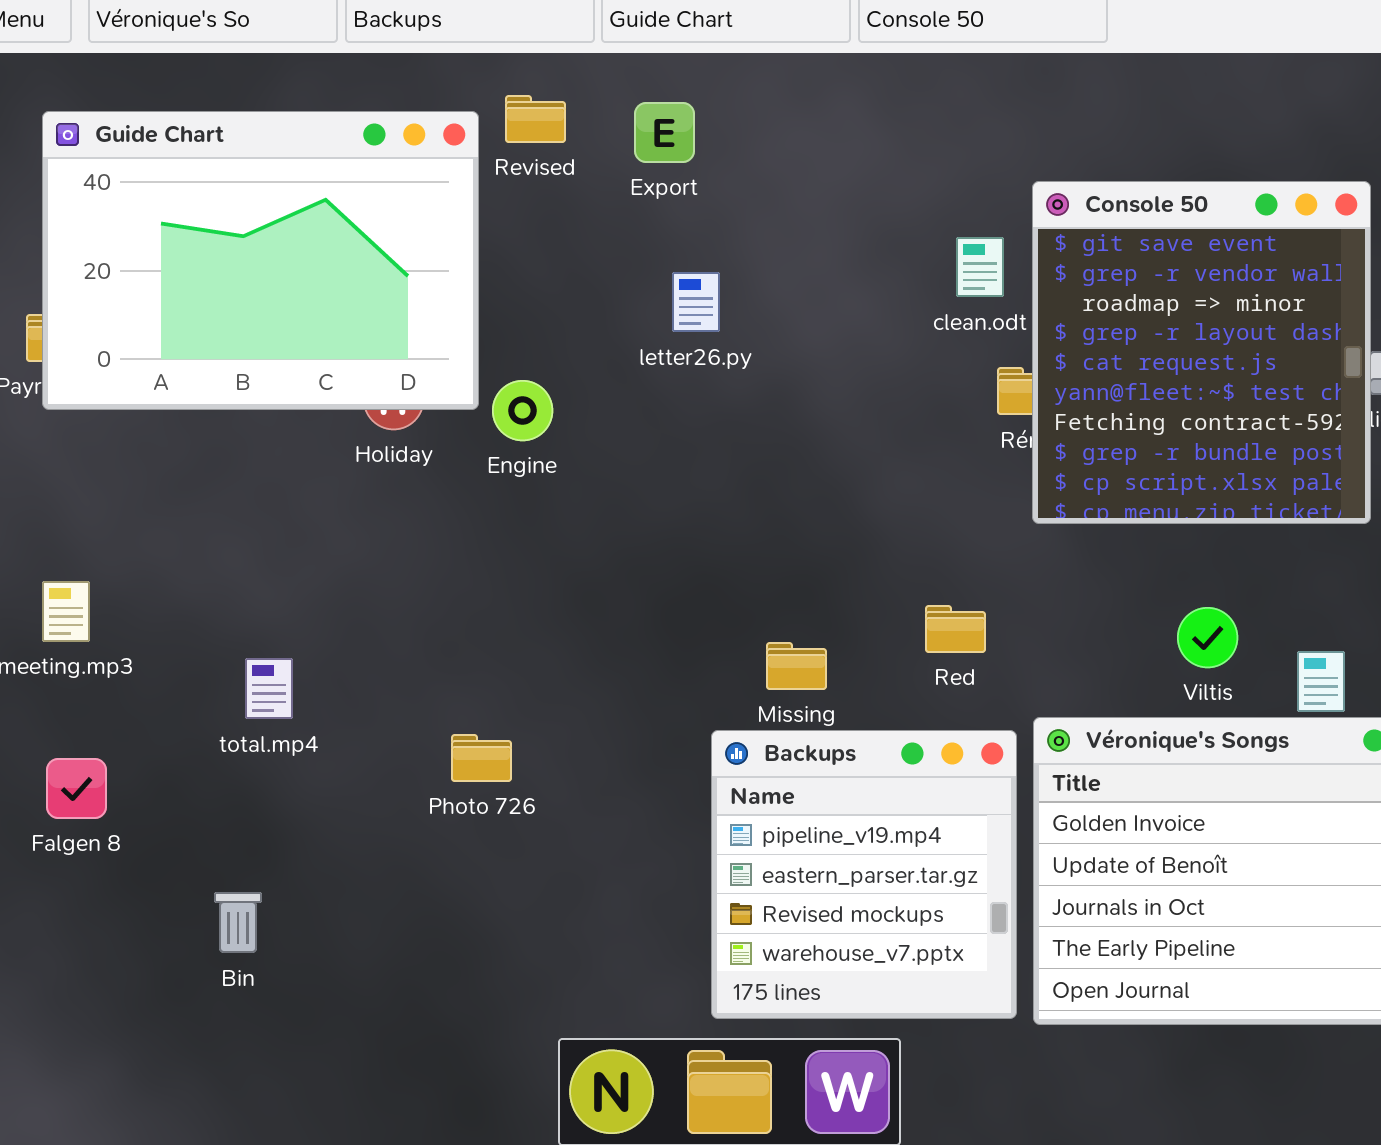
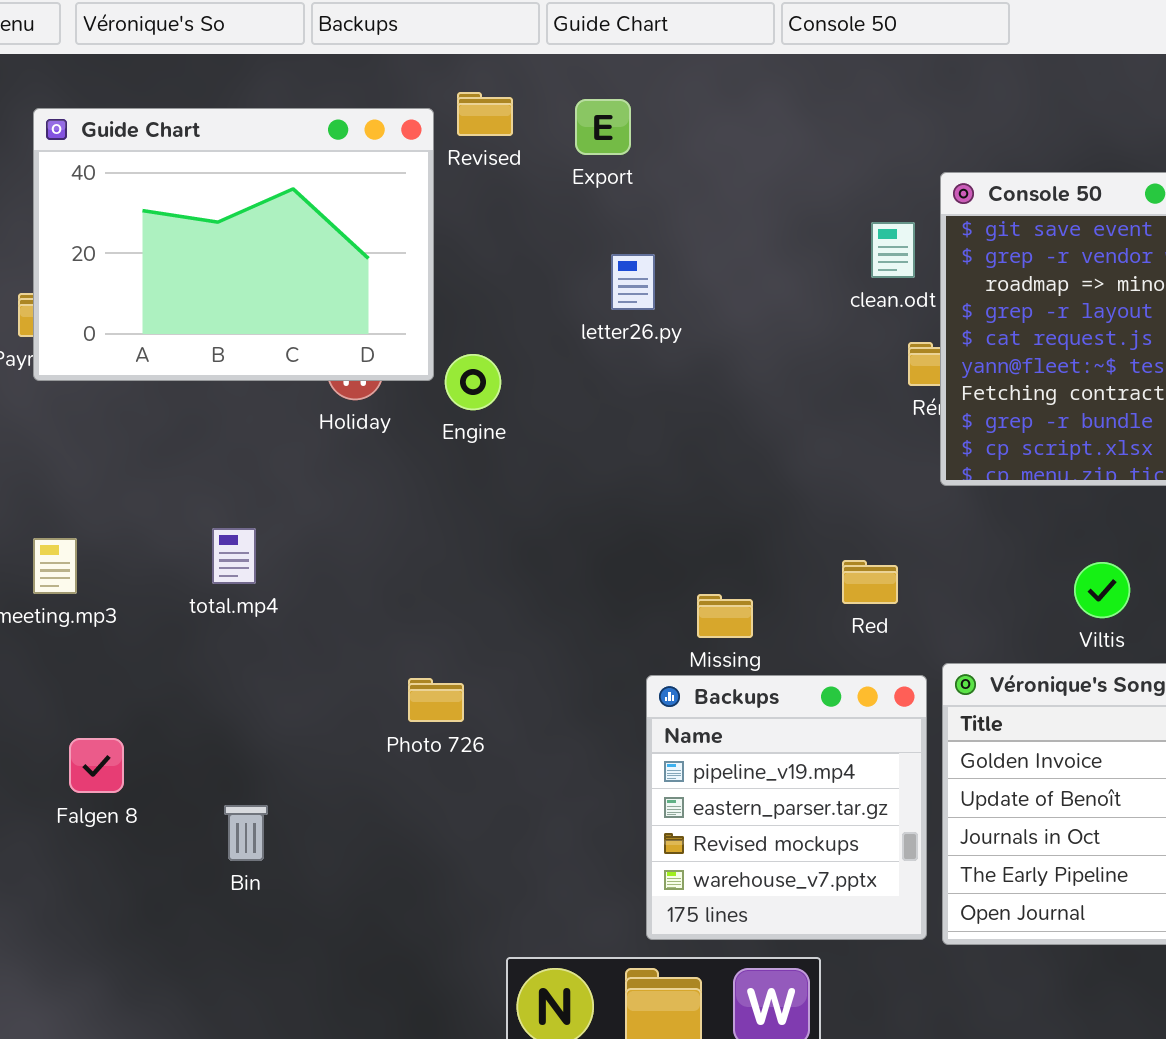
total.mp4: [245,658,293,719] -> [212,528,256,584], moved
Falgen 8: [46,758,107,819] -> [69,738,124,793], moved
Bin: [214,892,262,953] -> [224,805,268,861], moved

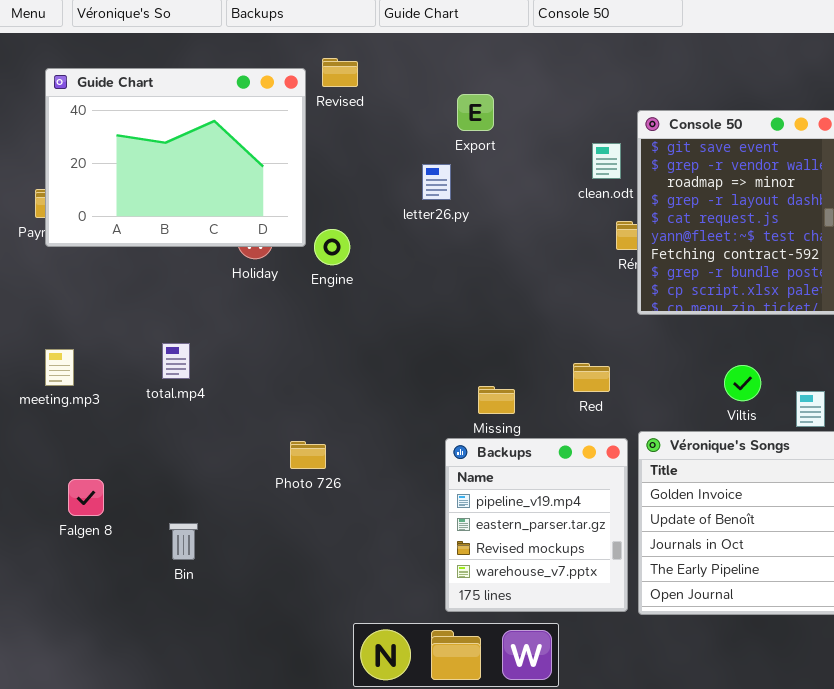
Export: [575,99,631,155] -> [457,94,494,131], moved

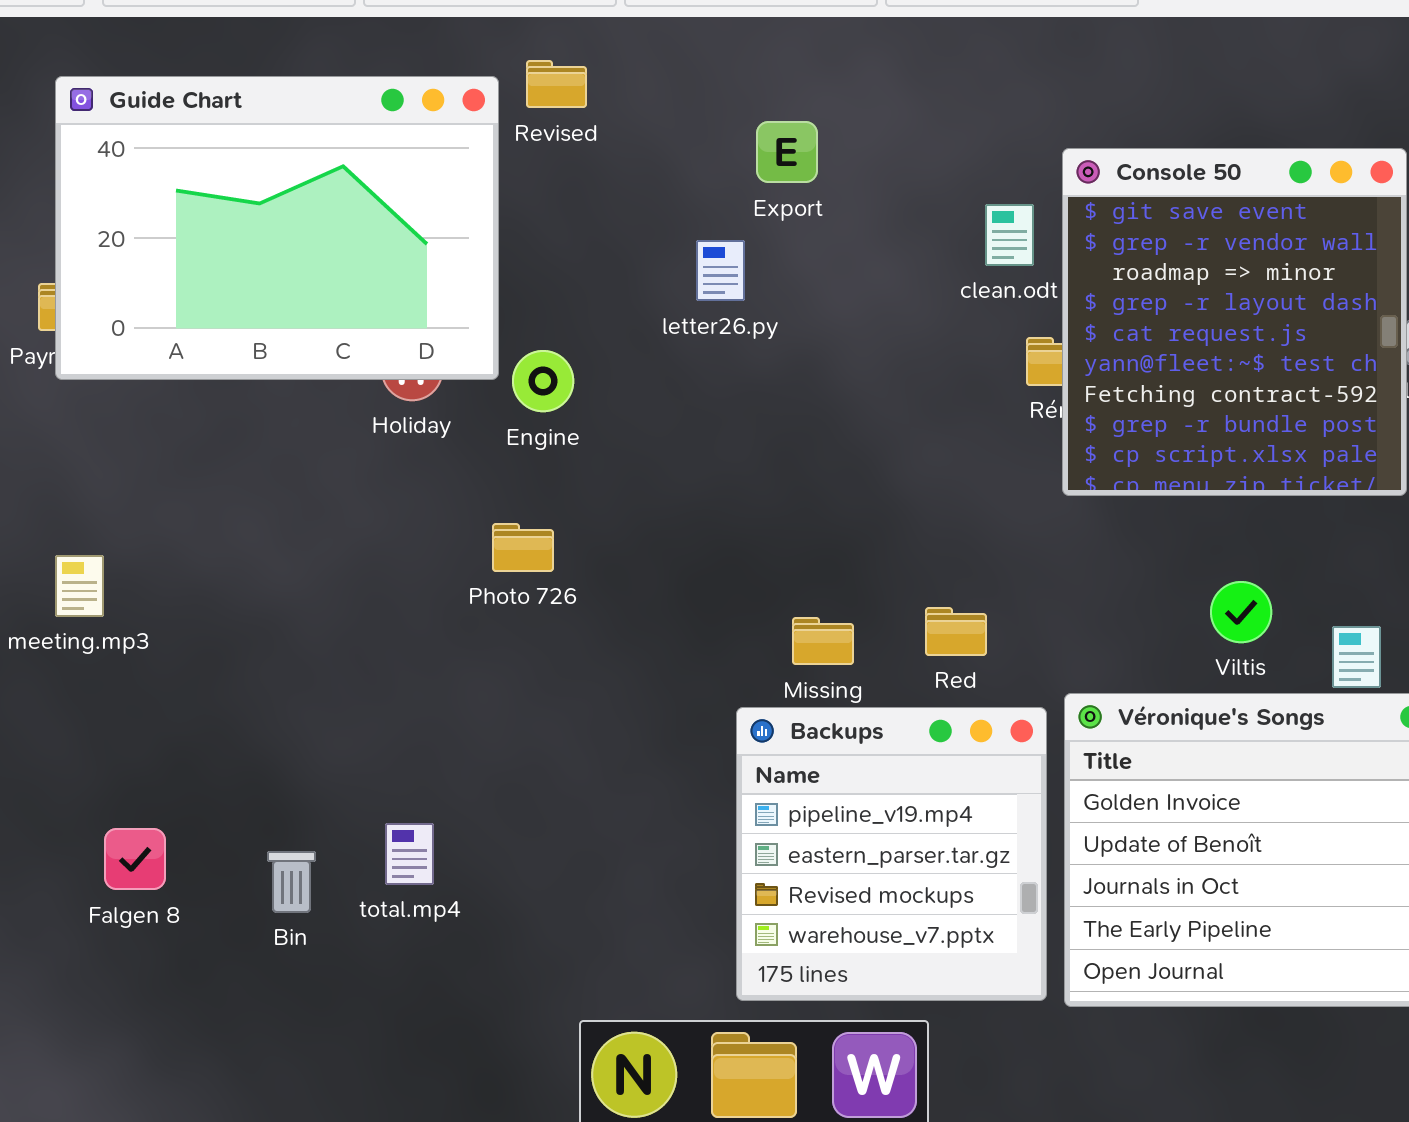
total.mp4: [162,343,190,379] -> [385,823,434,885], moved
Red: [573,363,610,392] -> [925,607,987,656], moved
Photo 726: [290,441,326,469] -> [492,523,554,572], moved
Falgen 8: [68,479,104,516] -> [104,828,166,890], moved

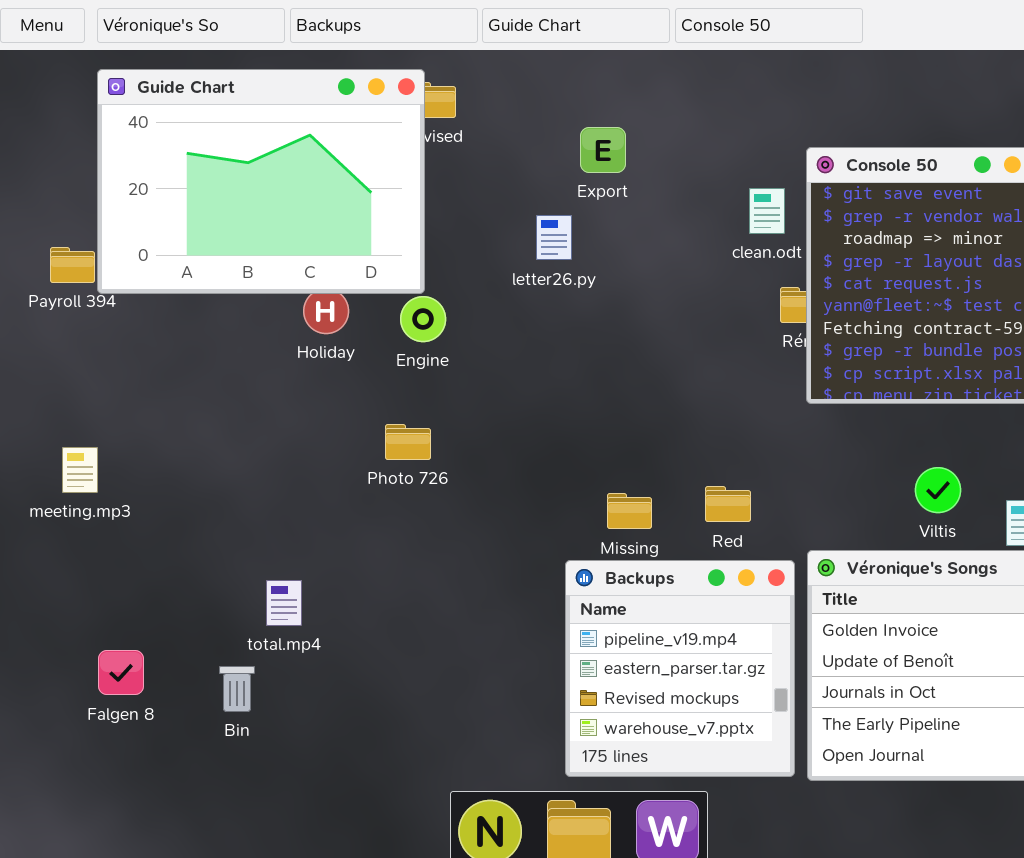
Guide Chart: [55,76,499,380] -> [97,69,425,294], moved
total.mp4: [385,823,434,885] -> [266,580,302,626], moved

